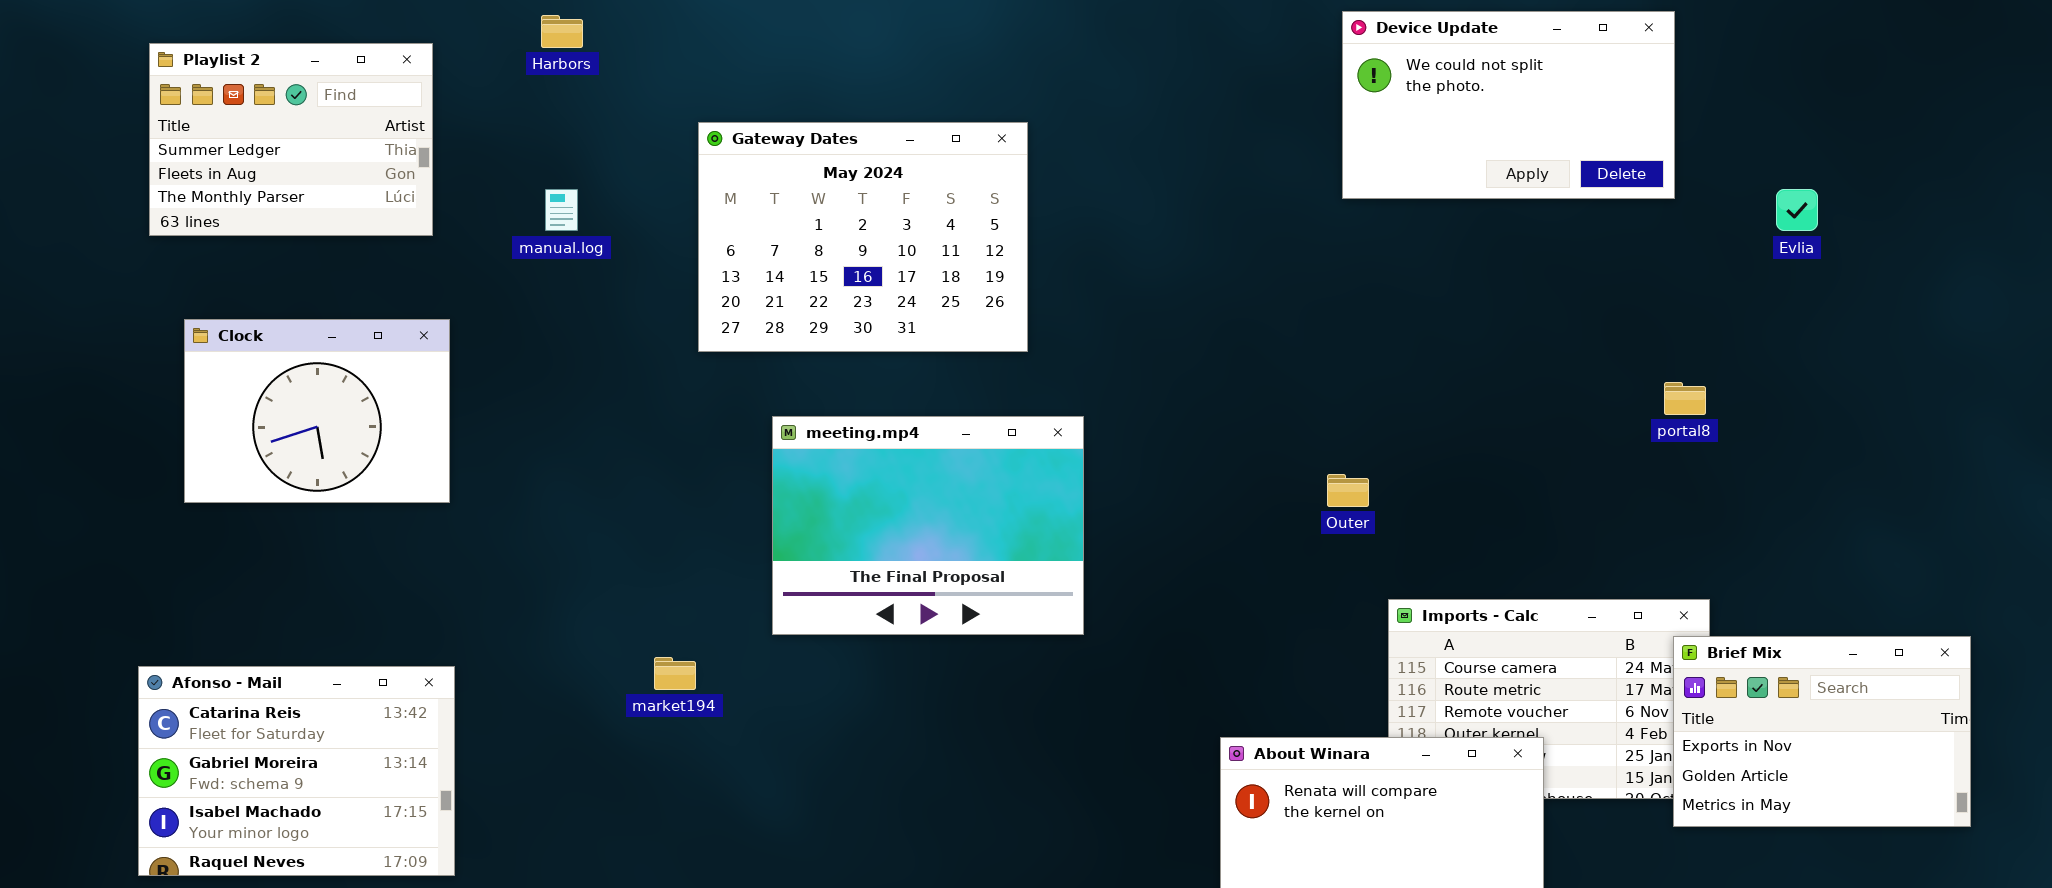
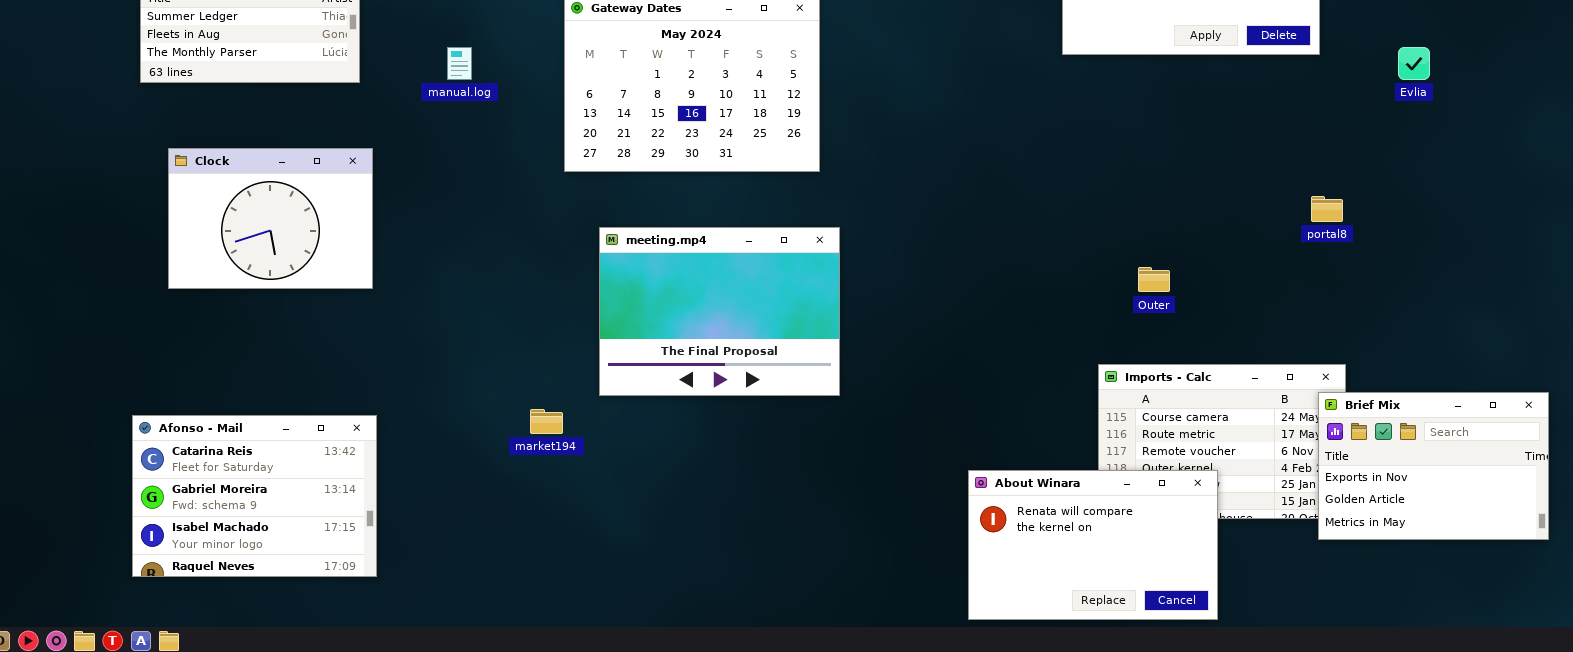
meeting.mp4: [772,416,1084,635] -> [599,227,840,396], moved
Outer: [1327,474,1369,507] -> [1138,267,1170,292], moved

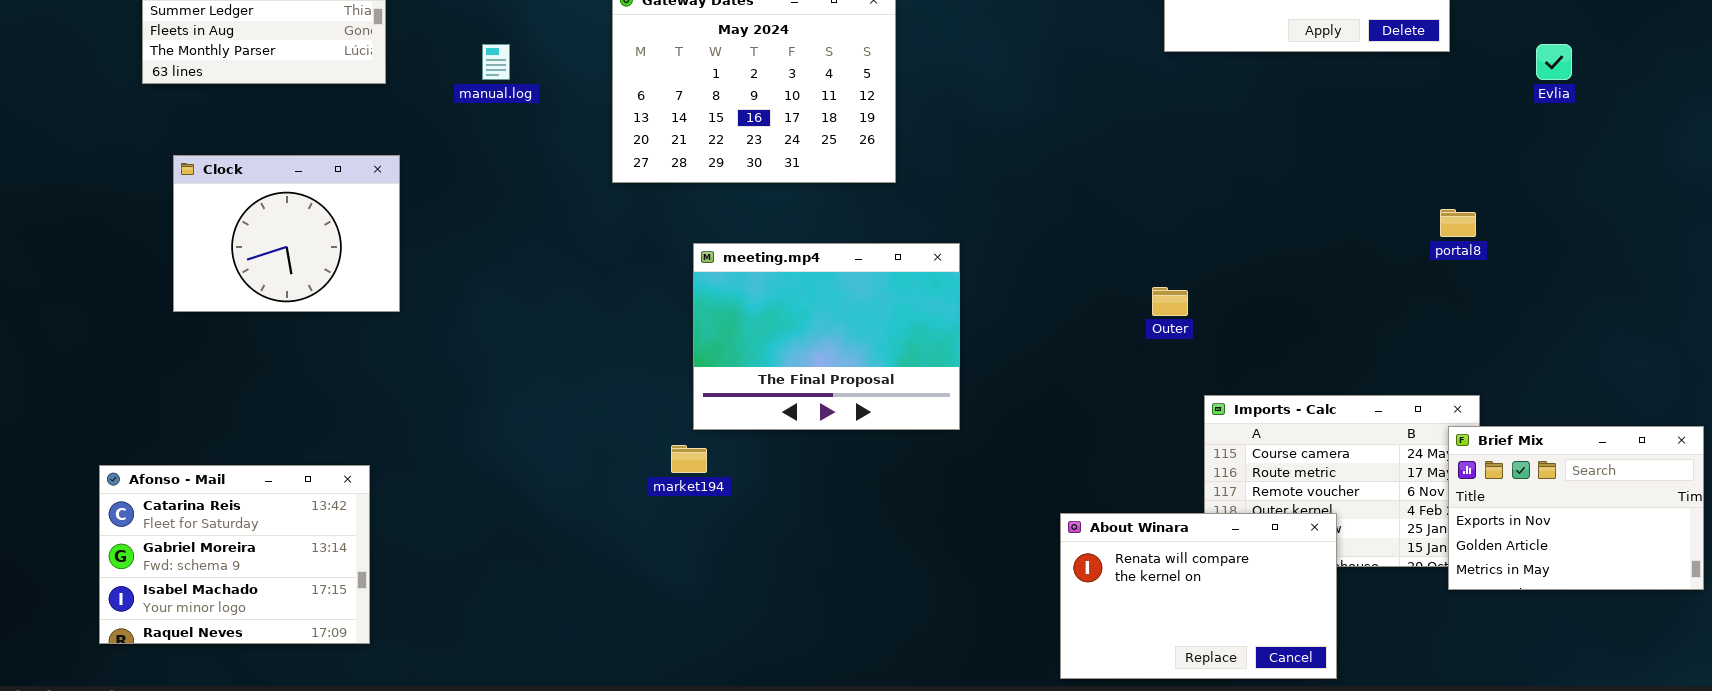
meeting.mp4: [599,227,840,396] -> [693,243,960,430], moved
Outer: [1138,267,1170,292] -> [1152,287,1188,316], moved
market194: [530,409,563,434] -> [671,445,707,473], moved
Afonso - Mail: [132,415,377,577] -> [99,465,370,644], moved

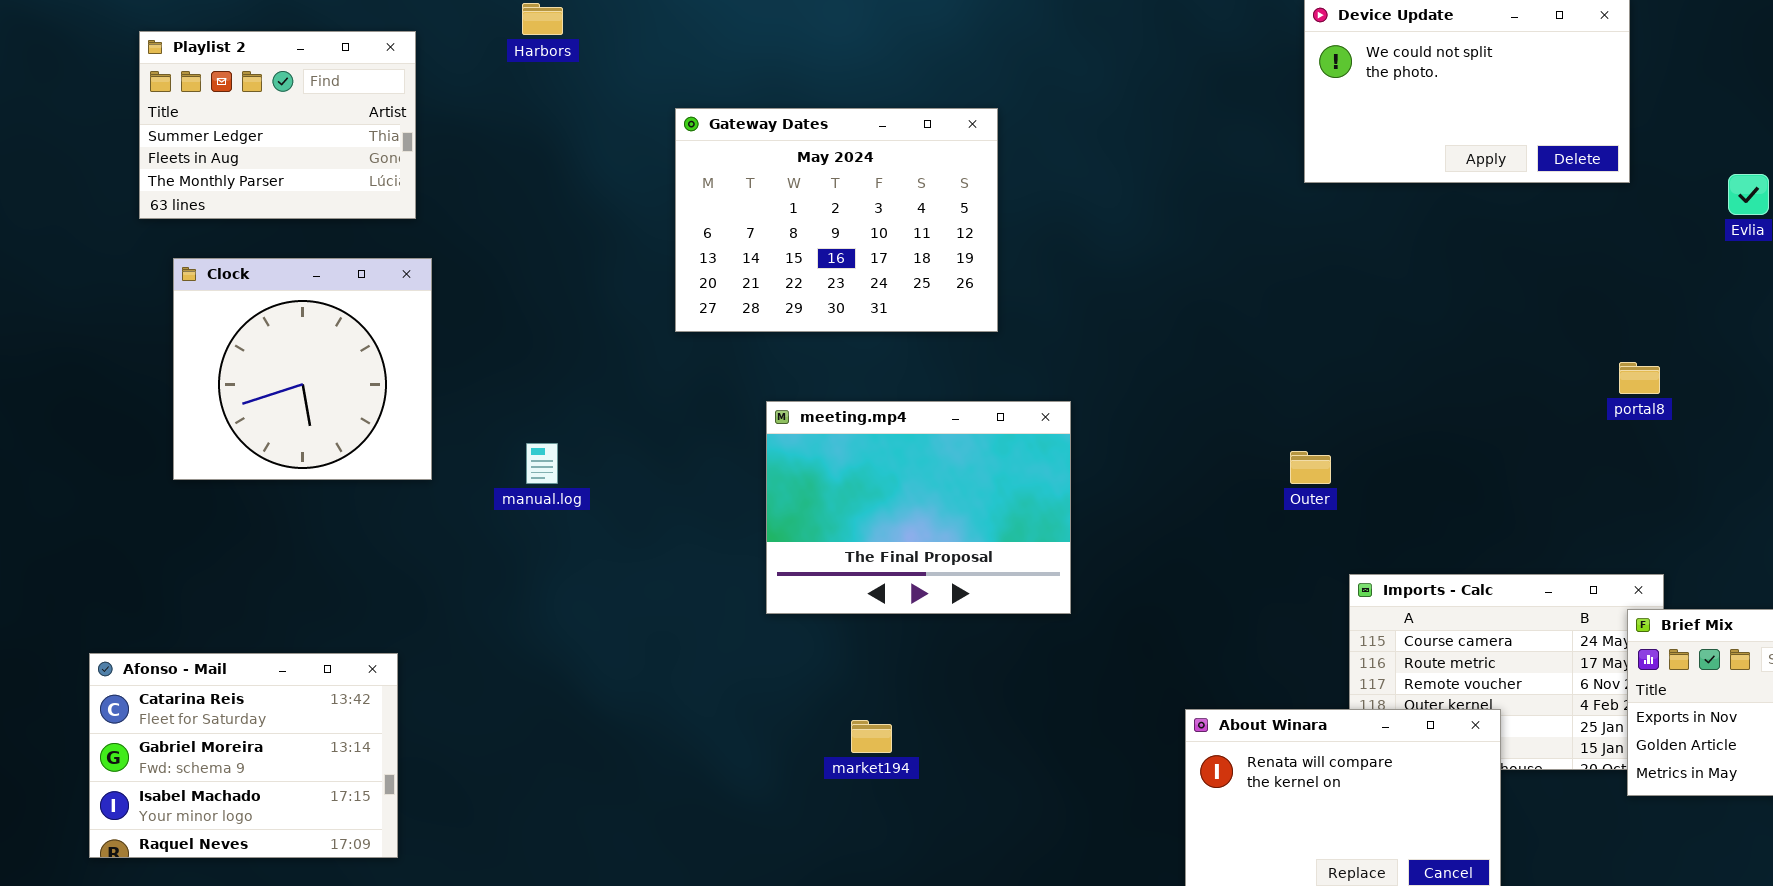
manual.log: [482,44,510,80] -> [526,443,558,484], moved
Clock: [173,155,400,312] -> [173,258,432,480], resized
market194: [671,445,707,473] -> [851,720,892,753], moved

